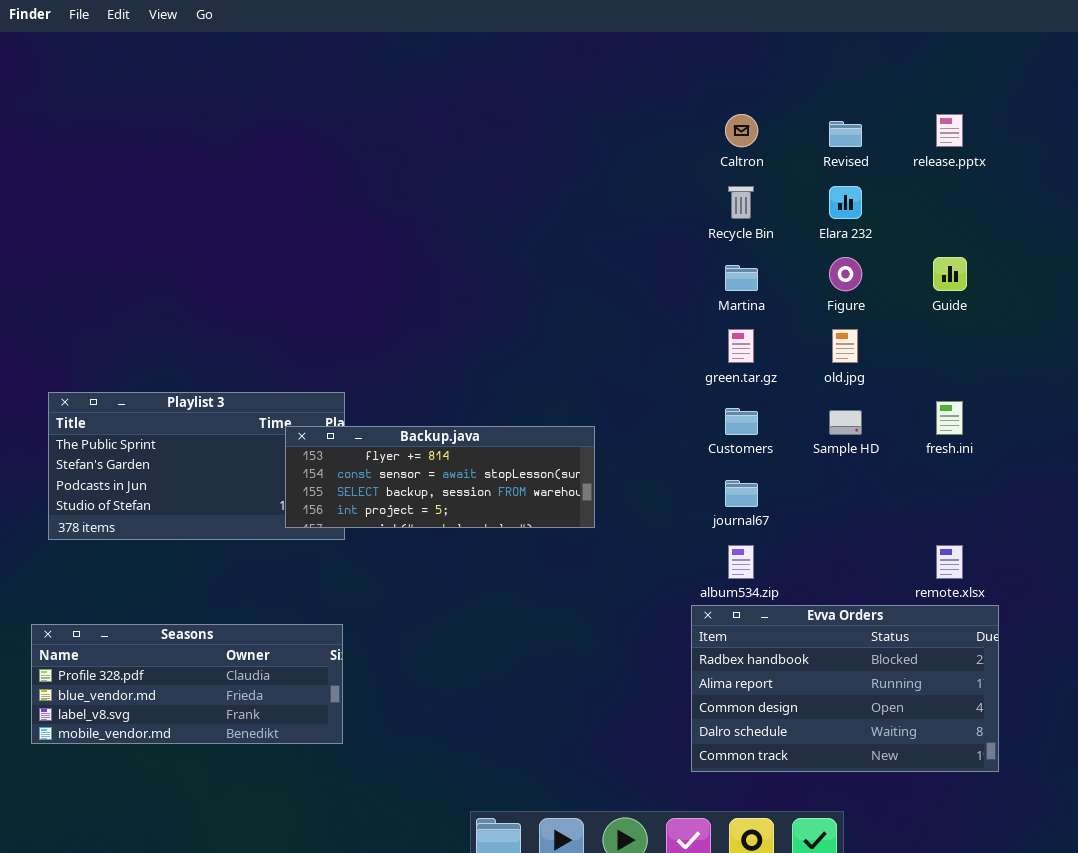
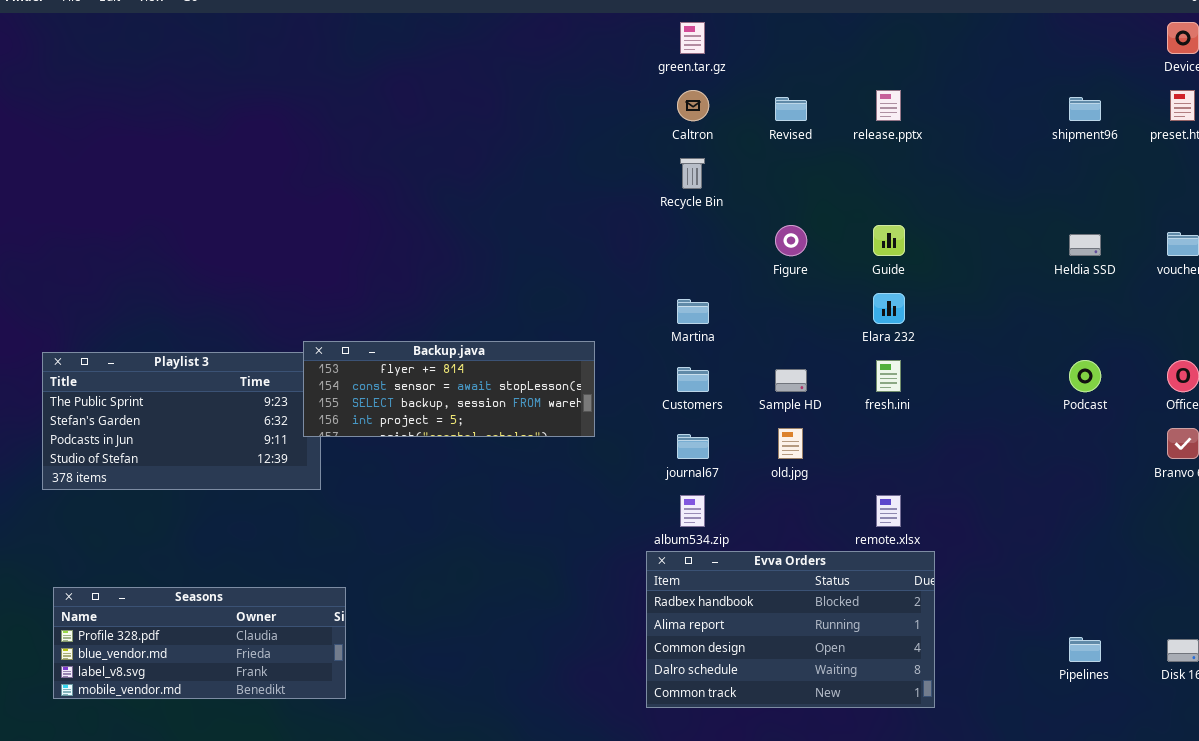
Elara 232: [829,186,862,219] -> [873,293,905,324], moved
Martina: [725,265,758,291] -> [677,299,709,324], moved
green.tar.gz: [728,329,754,363] -> [680,22,705,54], moved
old.jpg: [832,329,858,363] -> [778,428,803,459], moved
Backup.java: [285,426,595,528] -> [303,341,595,437], moved
Seasons: [31,624,343,744] -> [53,587,346,699], moved

